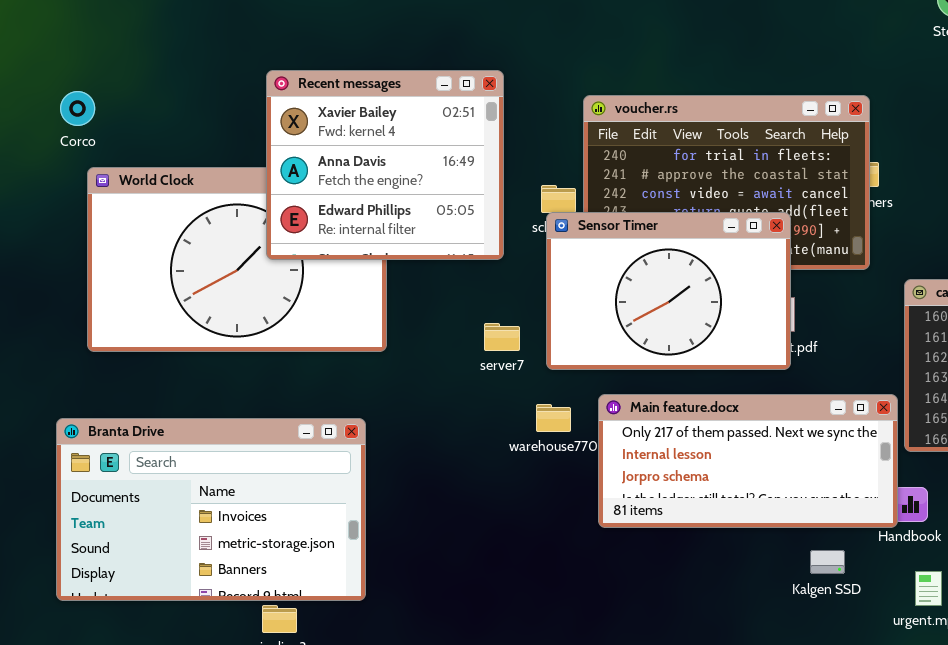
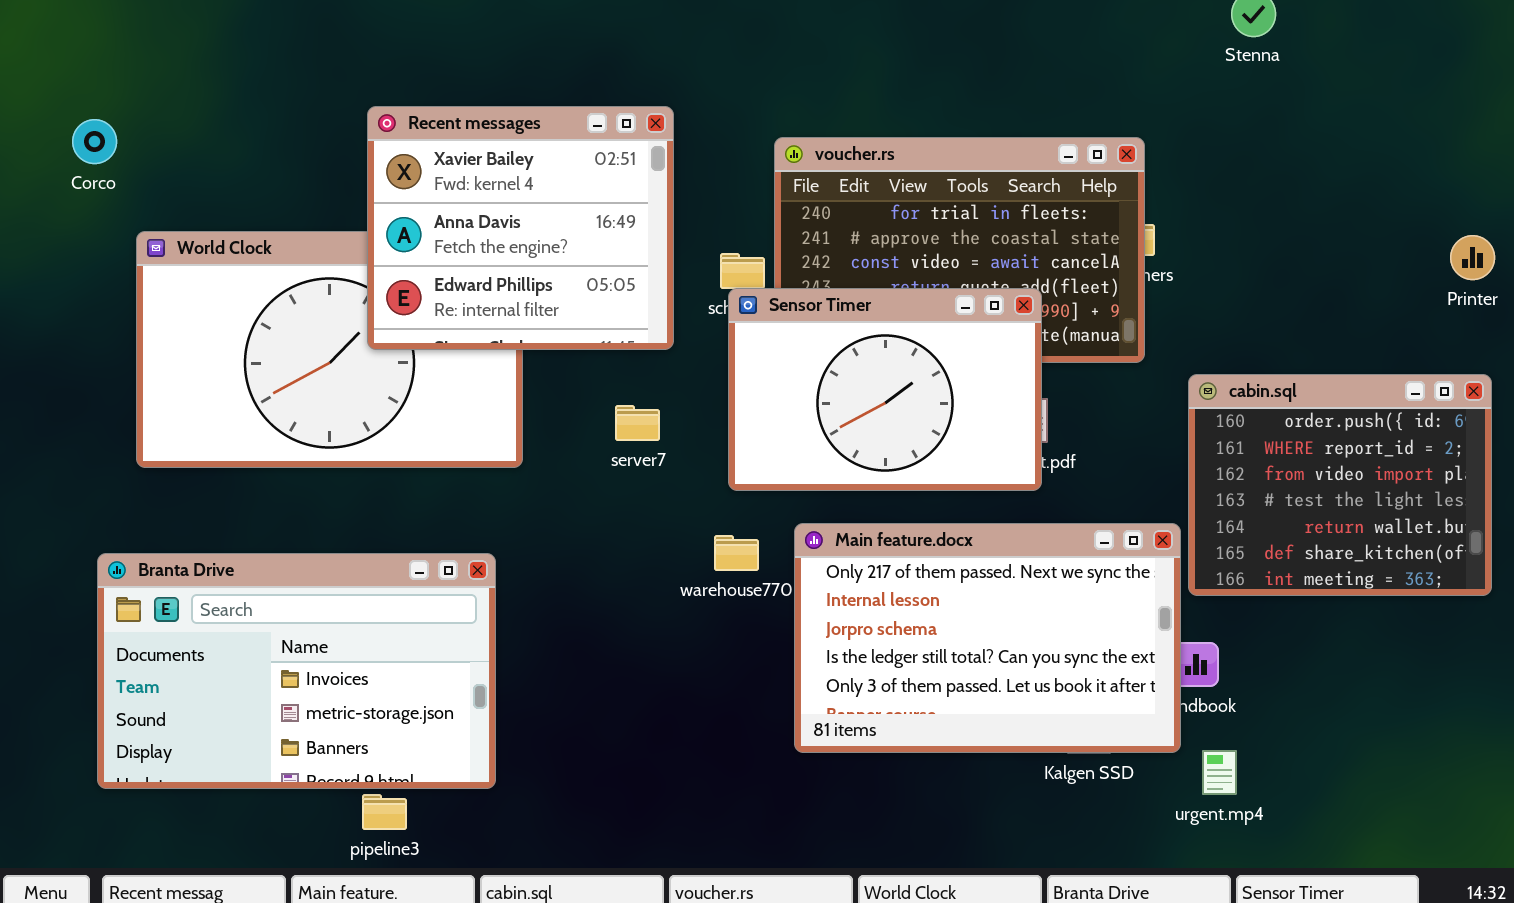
Corco: [60,91,95,126] -> [72,119,117,164], moved
server7: [484,323,520,351] -> [615,405,660,441], moved
Main feature.docx: [598,394,898,528] -> [794,523,1181,753], resized

